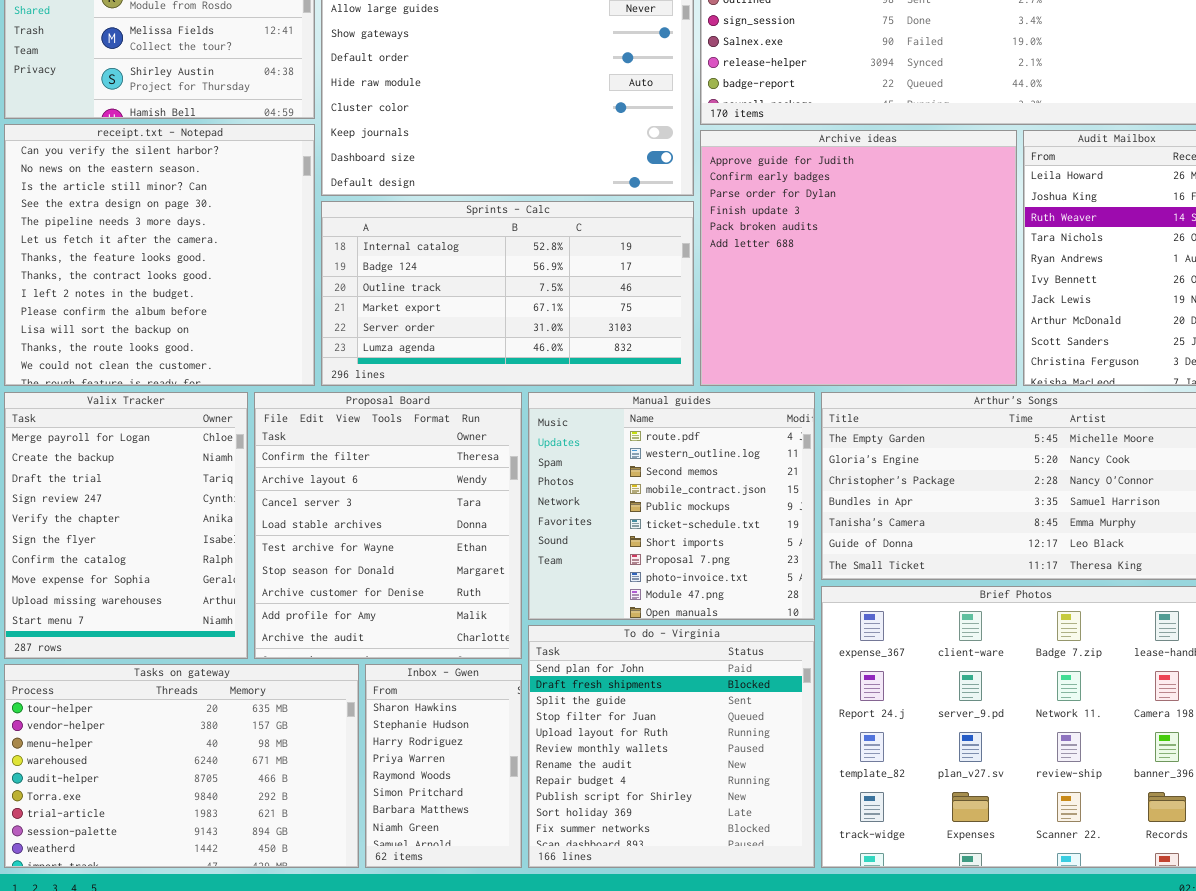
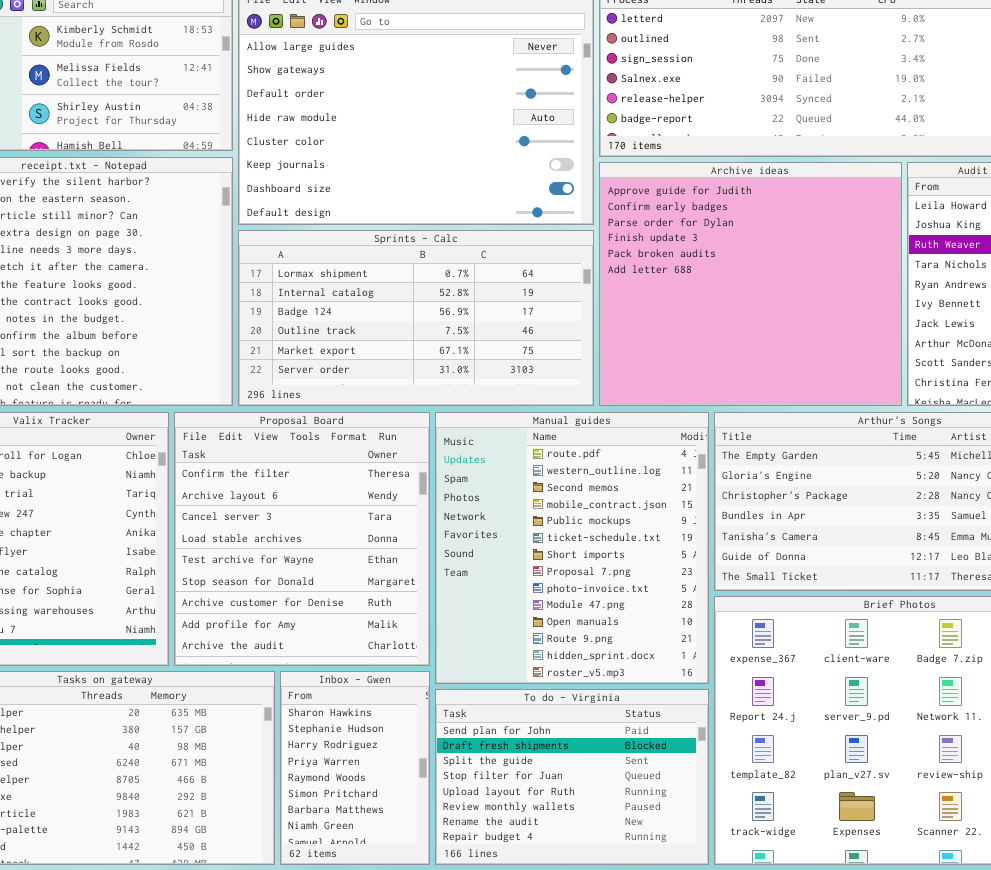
Sprints - Calc: [321,201,694,386] -> [238,230,594,406], scrolled up 1 row
Manual guides: [528,392,815,620] -> [435,412,709,684], resized
To do - Virginia: [528,625,815,868] -> [435,689,709,865], resized

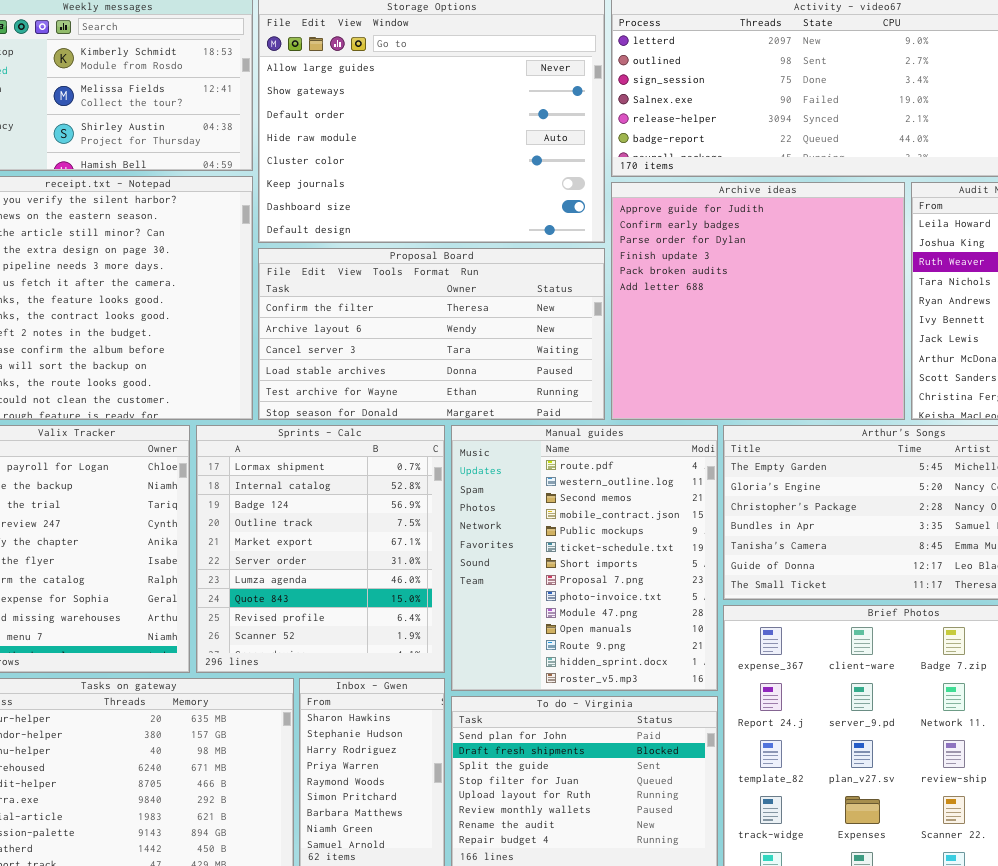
Sprints - Calc: [238,230,594,406] -> [196,425,445,673], moved, resized
Proposal Board: [174,412,430,666] -> [258,248,605,420], moved, resized

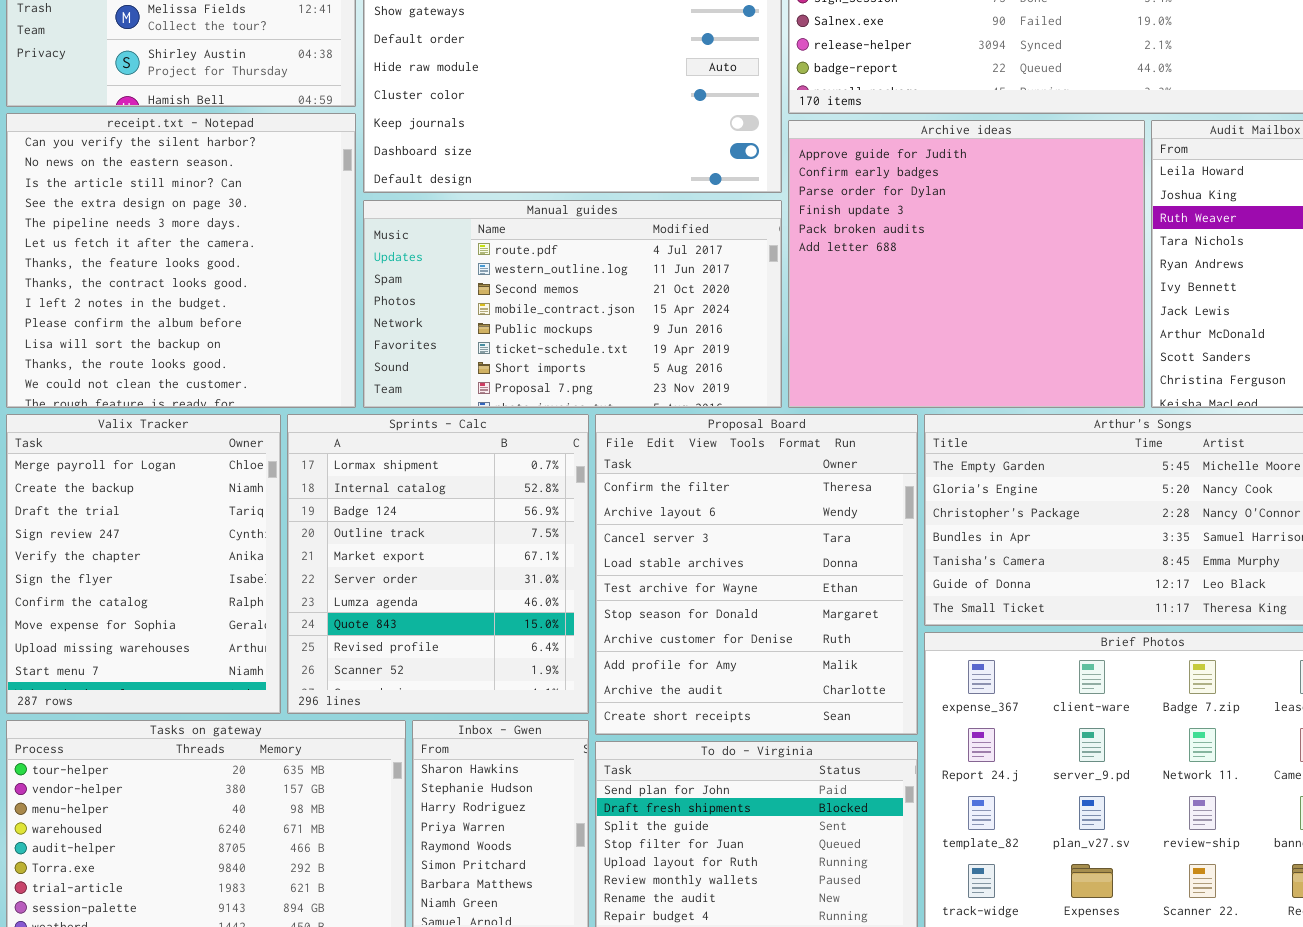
Proposal Board: [258,248,605,420] -> [595,414,918,735], moved, resized
Manual guides: [451,425,718,691] -> [363,200,782,408], moved, resized

